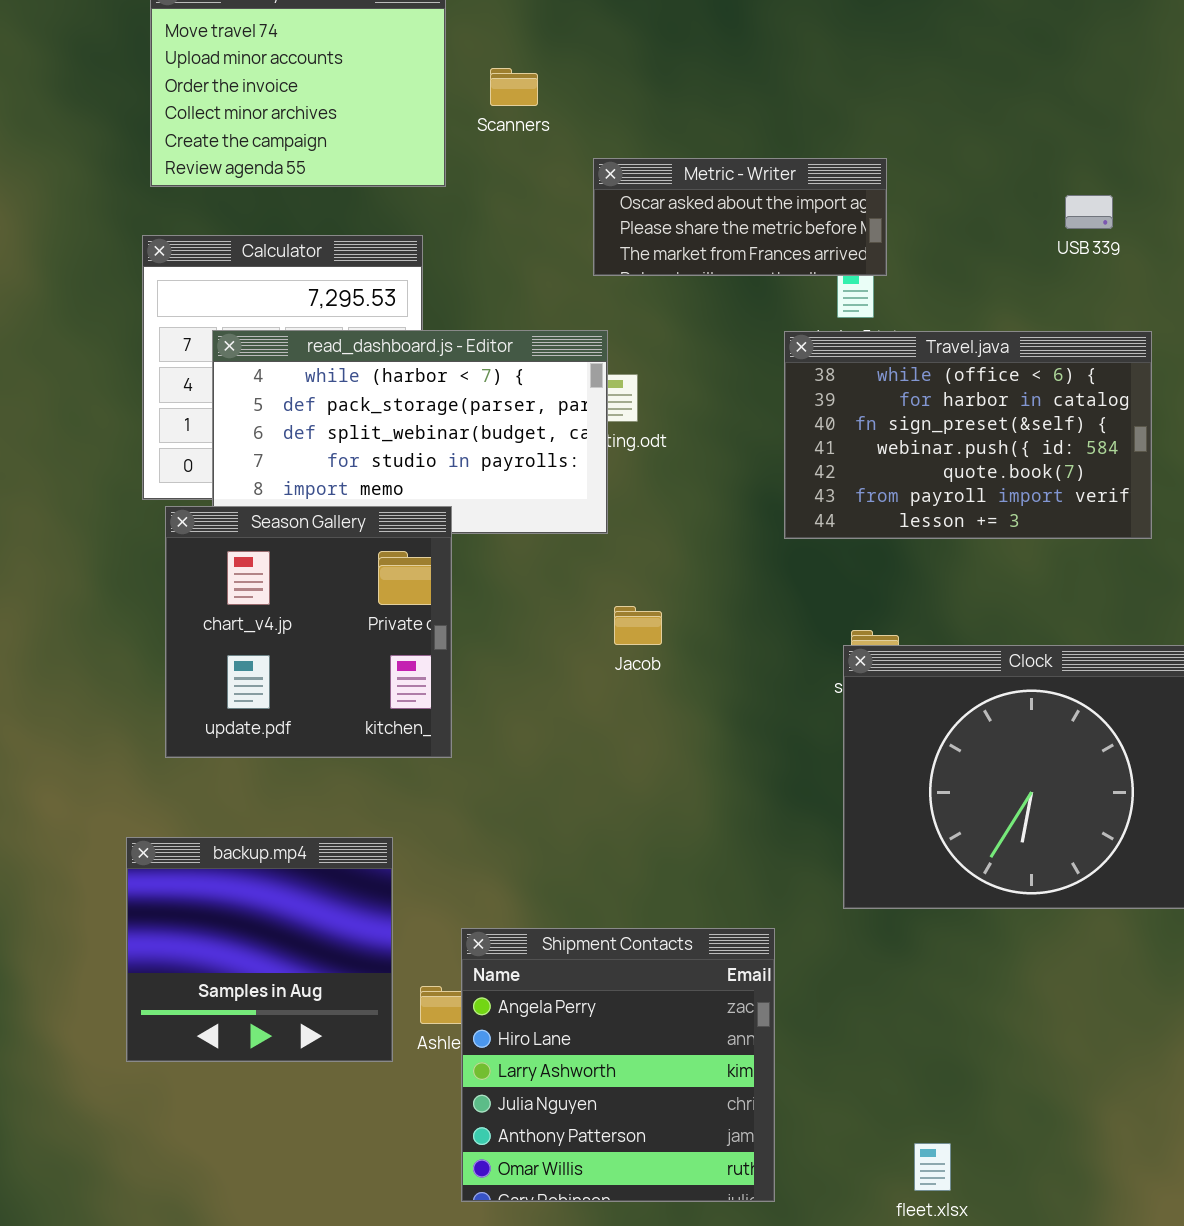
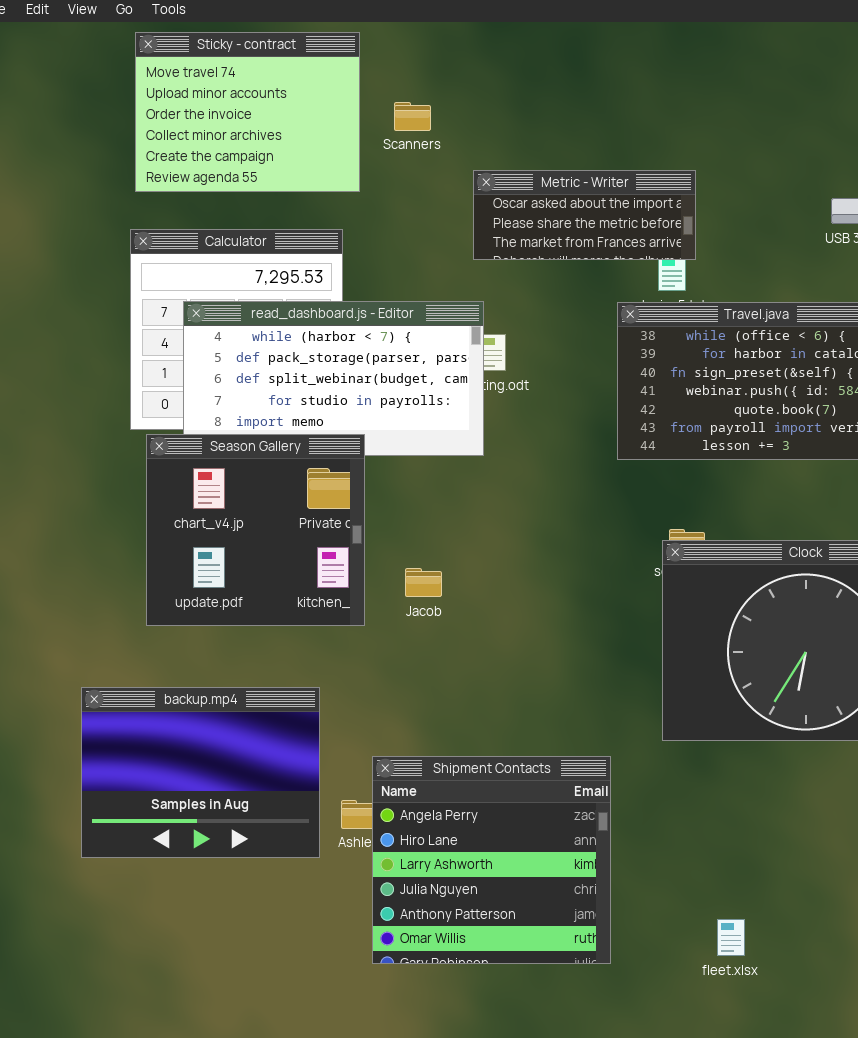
Jacob: [614,606,662,645] -> [405,568,442,597], moved
backup.mp4: [126,837,393,1062] -> [81,687,320,858], resized

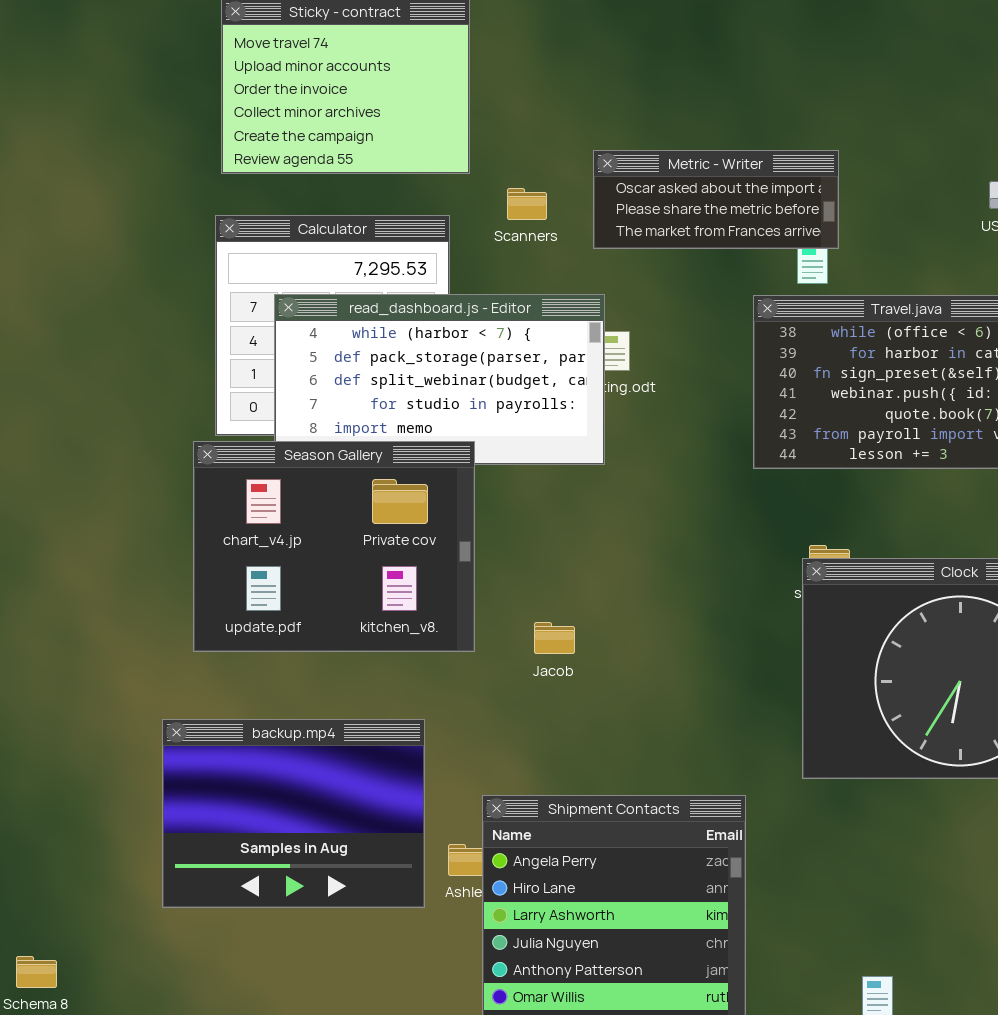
Scanners: [394,102,431,131] -> [507,188,547,220], moved
Season Gallery: [146,434,365,626] -> [193,441,475,652], resized
Jacob: [405,568,442,597] -> [534,622,575,654], moved

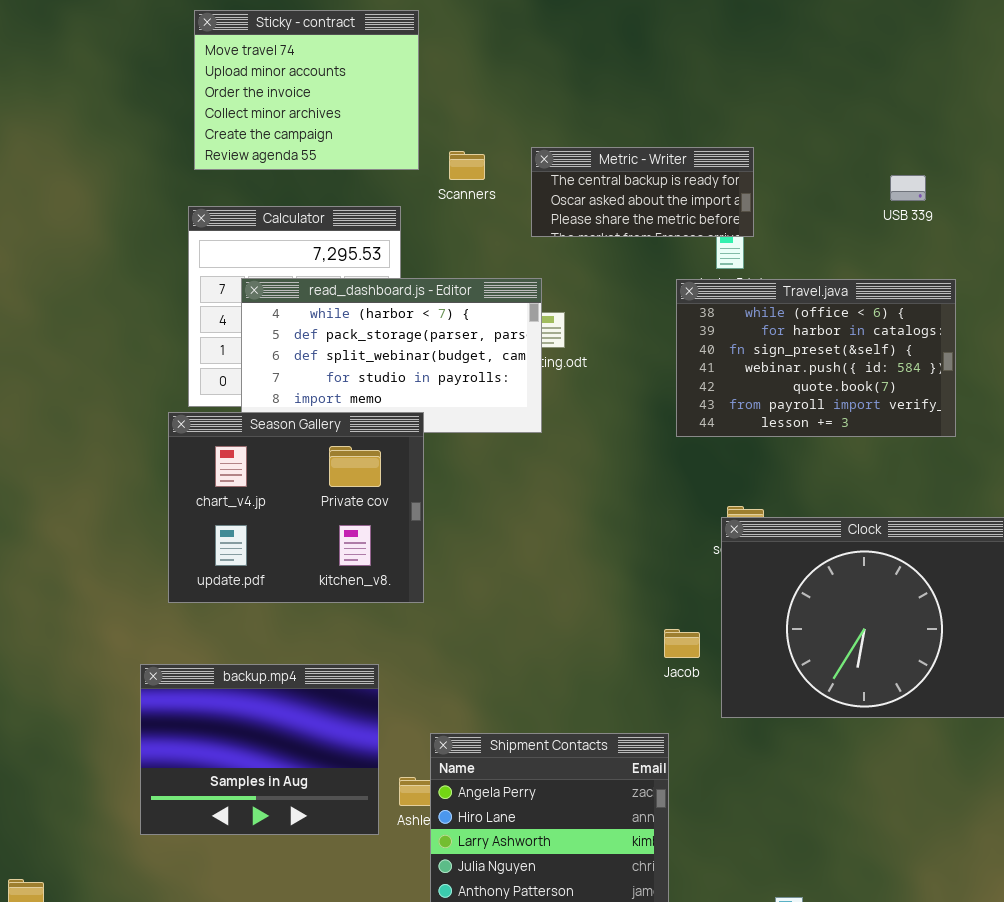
Metric - Writer: [593,150,839,249] -> [531,147,754,237], scrolled up 1 row
Scanners: [507,188,547,220] -> [449,151,485,180], moved
Jacob: [534,622,575,654] -> [664,629,700,658], moved

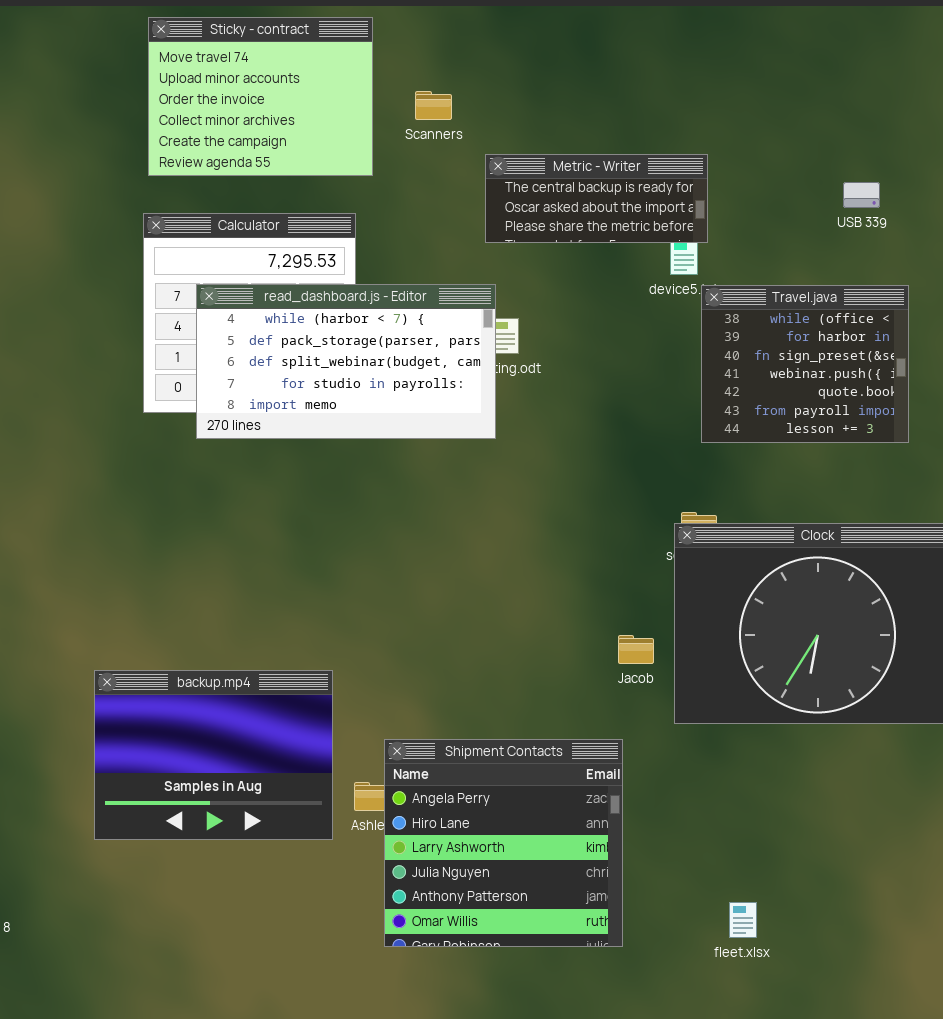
Scanners: [449,151,485,180] -> [415,91,452,120], moved
Travel.java: [676,279,956,437] -> [701,285,909,443], resized
Season Gallery: [168,412,424,603] -> none, closed

